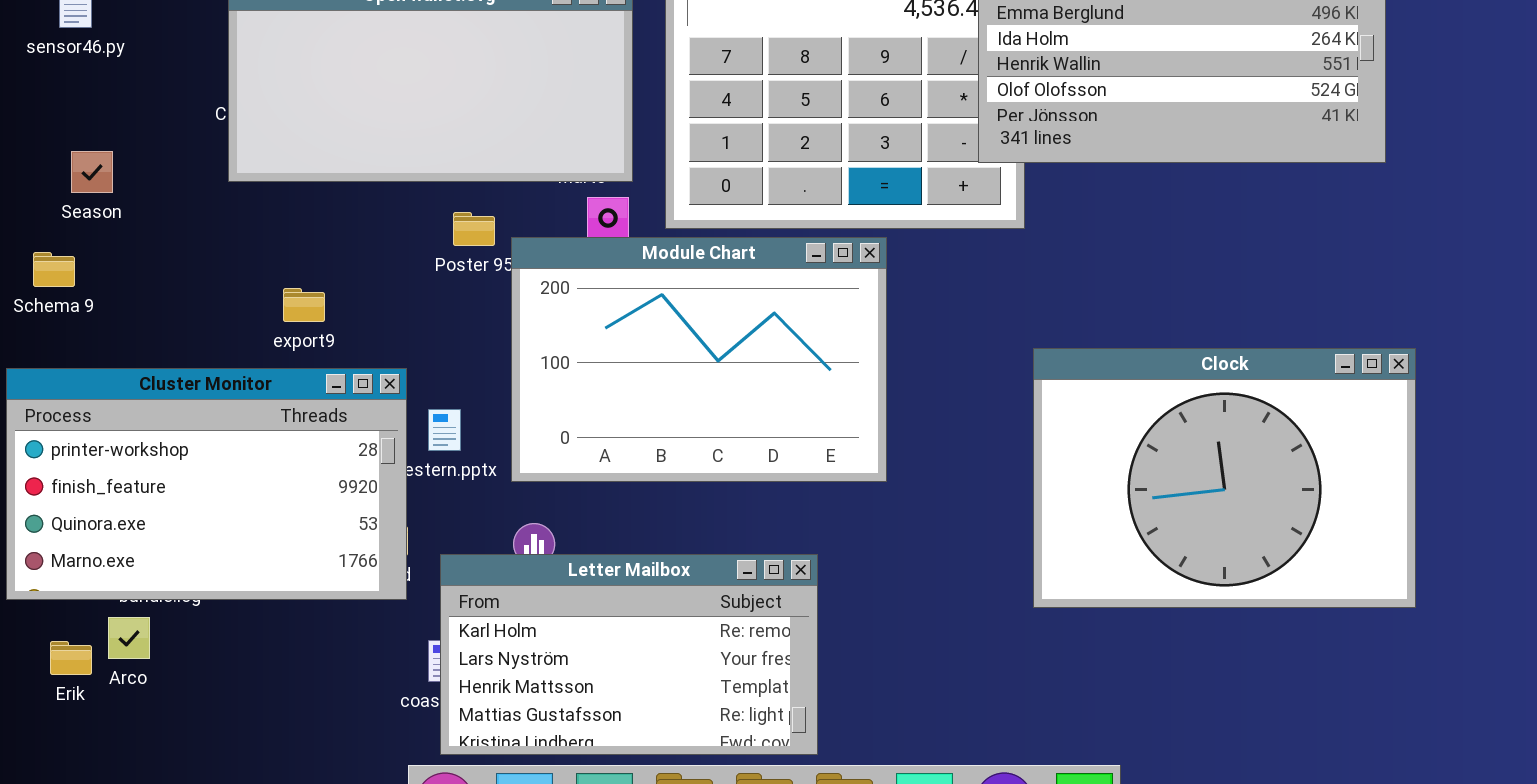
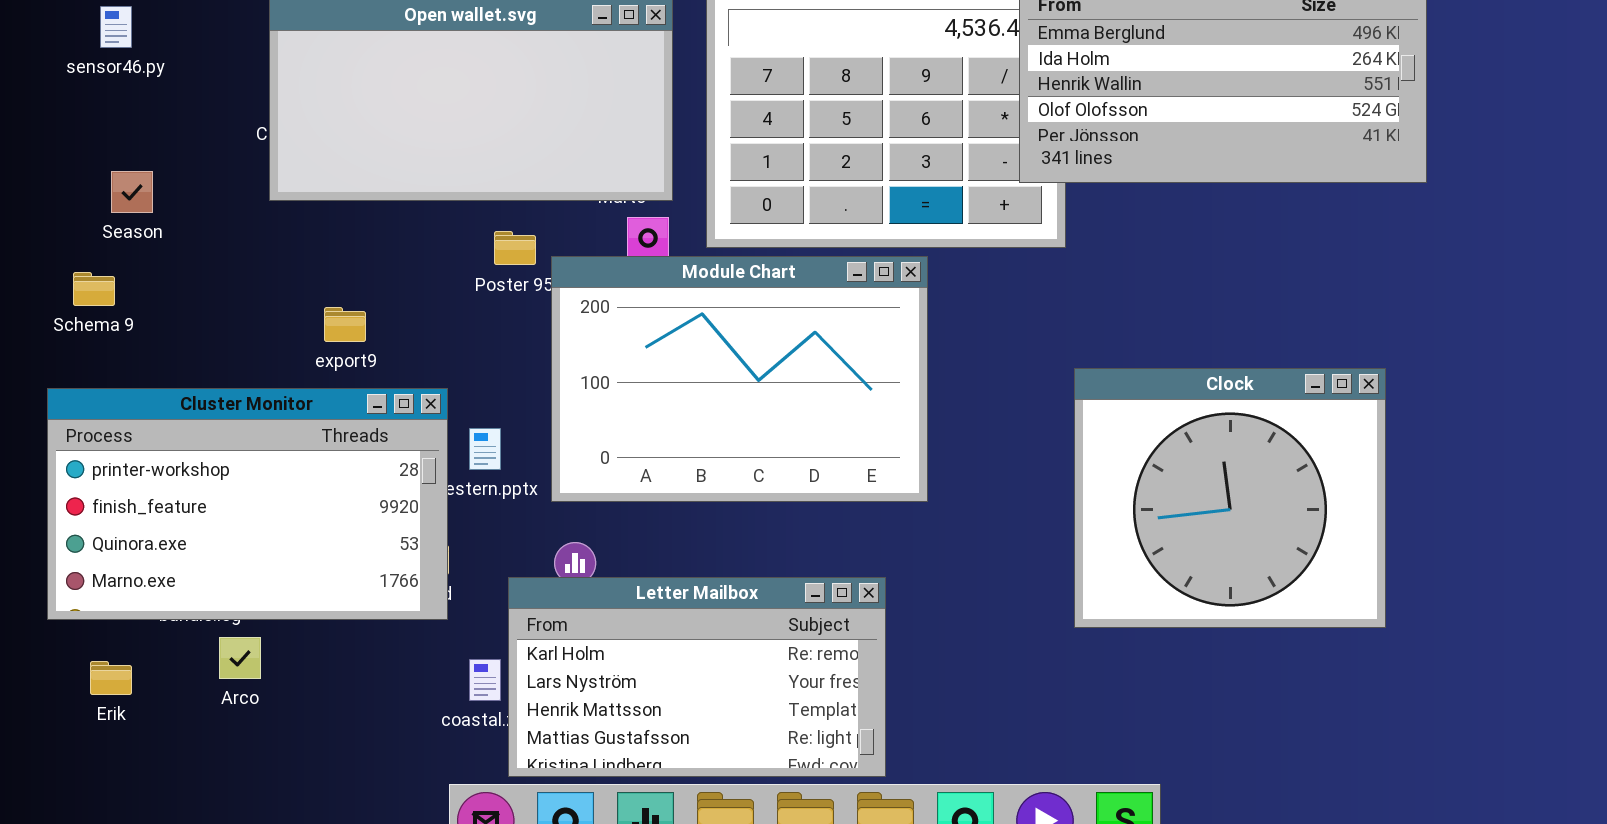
Clock: [1033,348,1416,608] -> [1074,368,1386,628], resized
Letter Mailbox: [440,554,818,755] -> [508,577,886,777], moved
Arco: [108,617,150,659] -> [219,637,261,679], moved

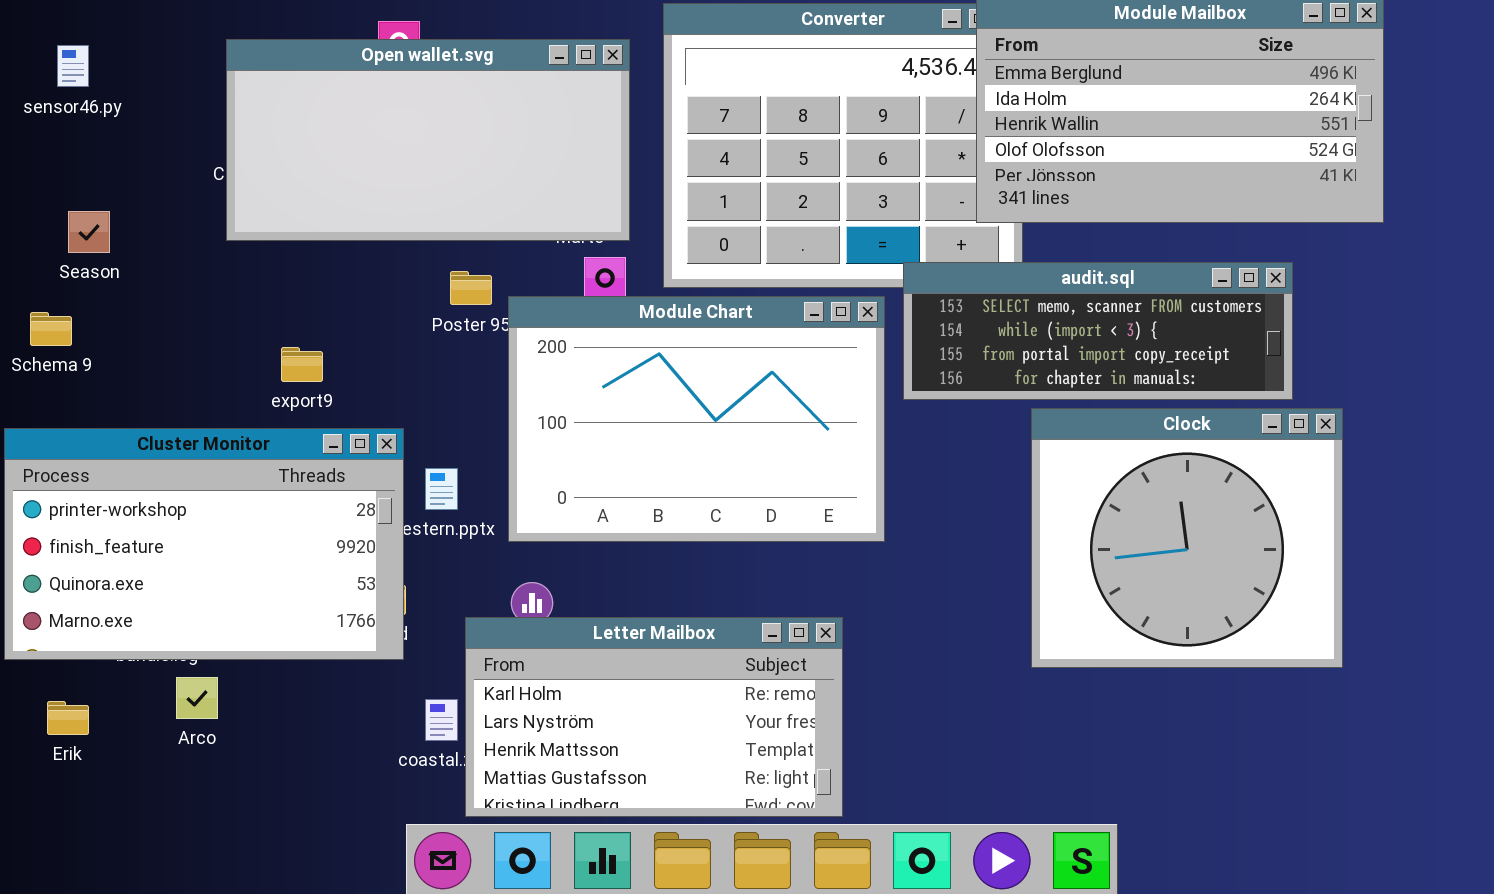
audit.sql: none -> [903,262,1293,400], opened

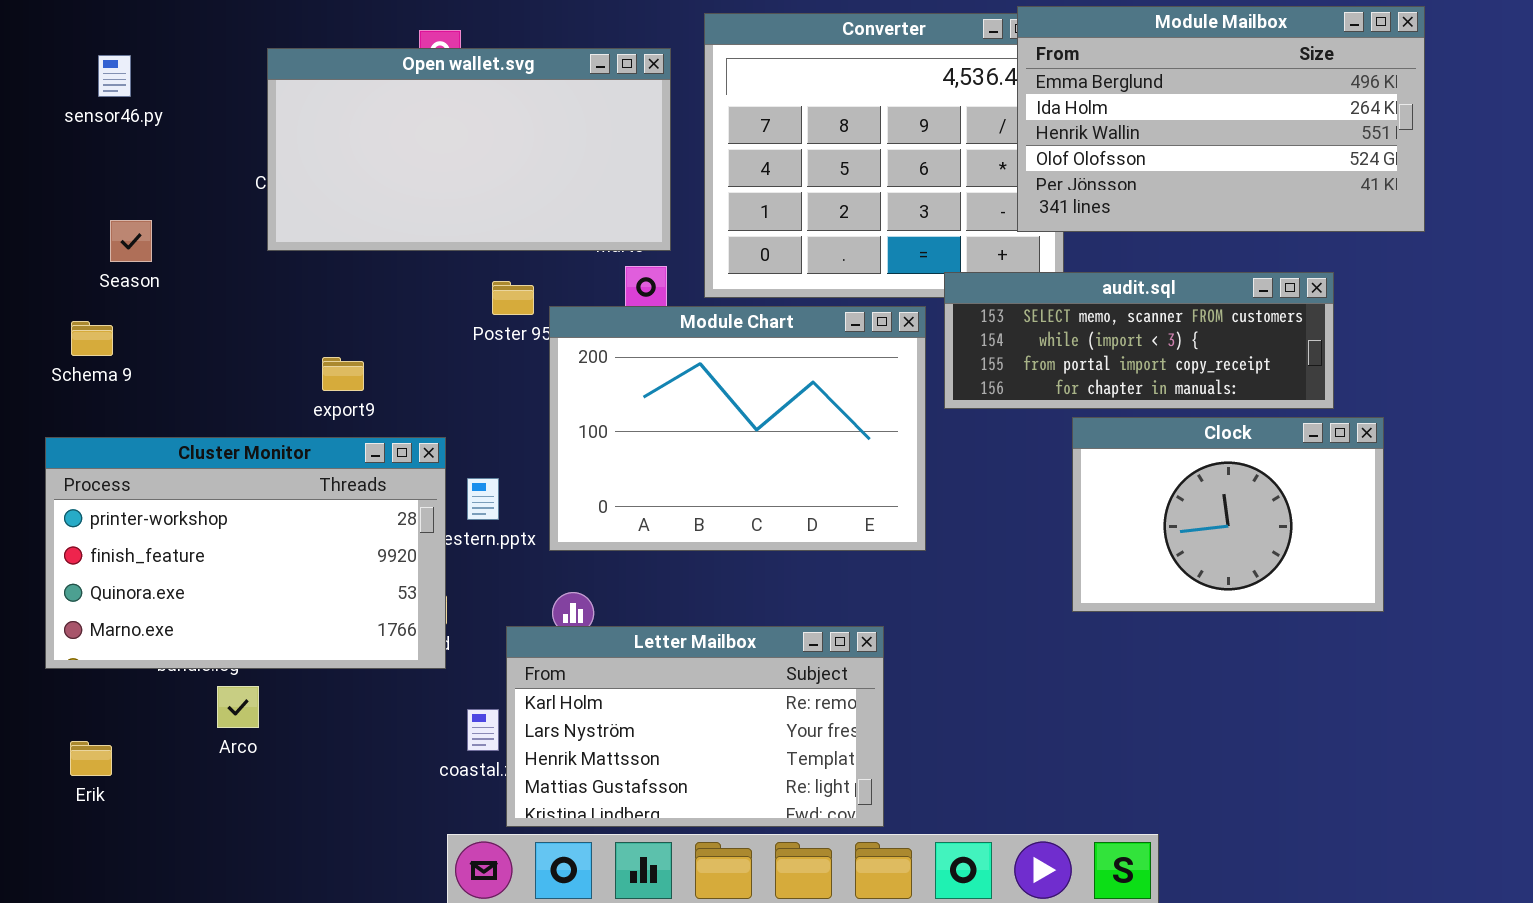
Clock: [1031,408,1343,668] -> [1072,417,1384,612], resized
Erik: [47,701,89,735] -> [70,741,112,776], moved

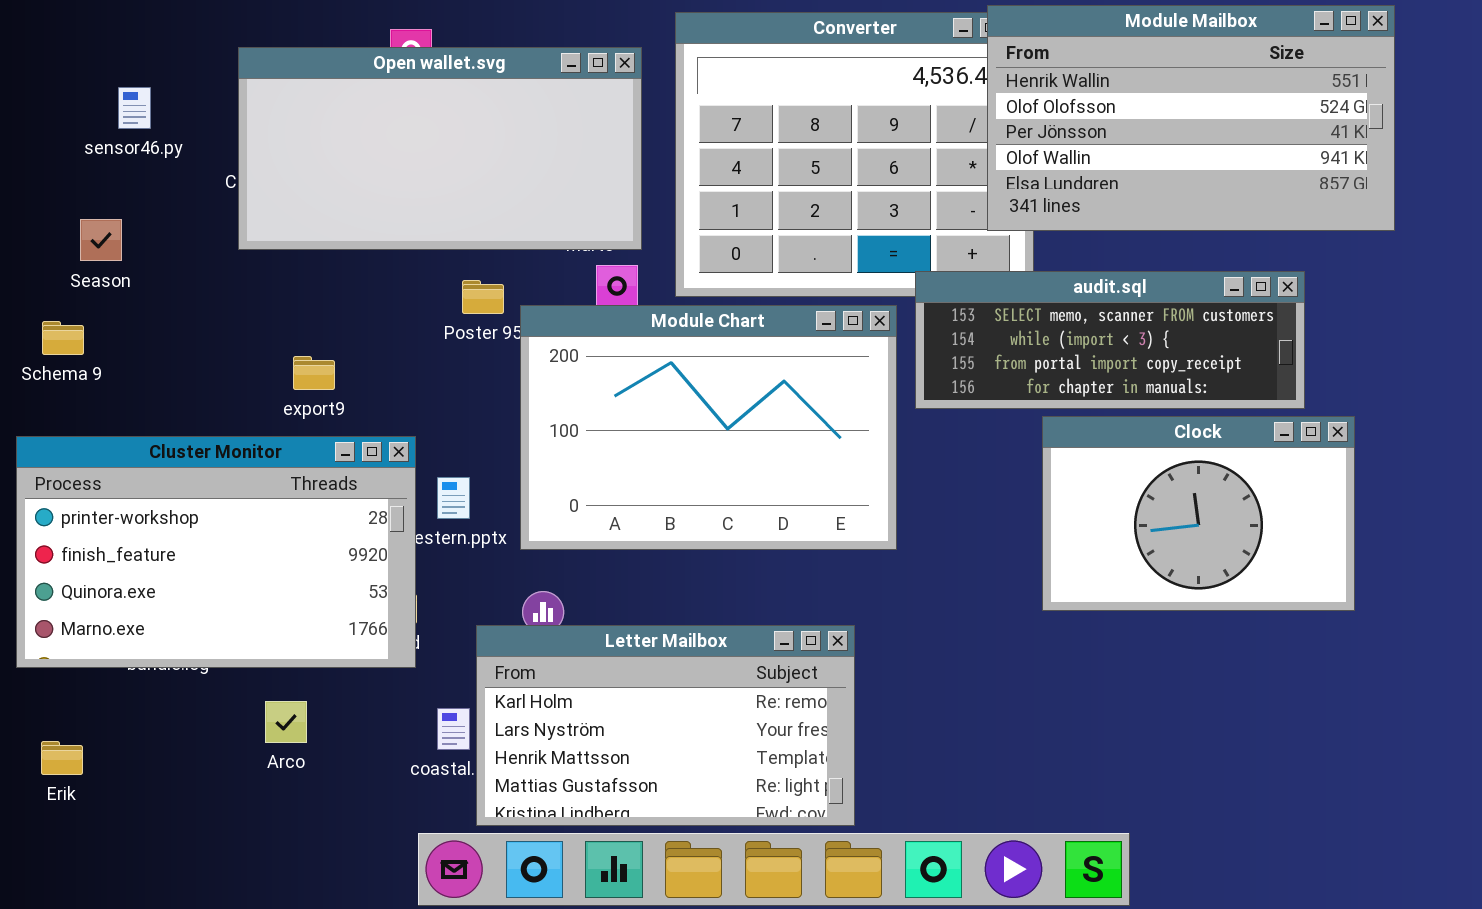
Module Mailbox: [1017,6,1425,232] -> [987,5,1395,231], scrolled down 2 rows
sensor46.py: [98,55,131,97] -> [118,87,151,129], moved
Arco: [217,686,259,728] -> [265,701,307,743], moved

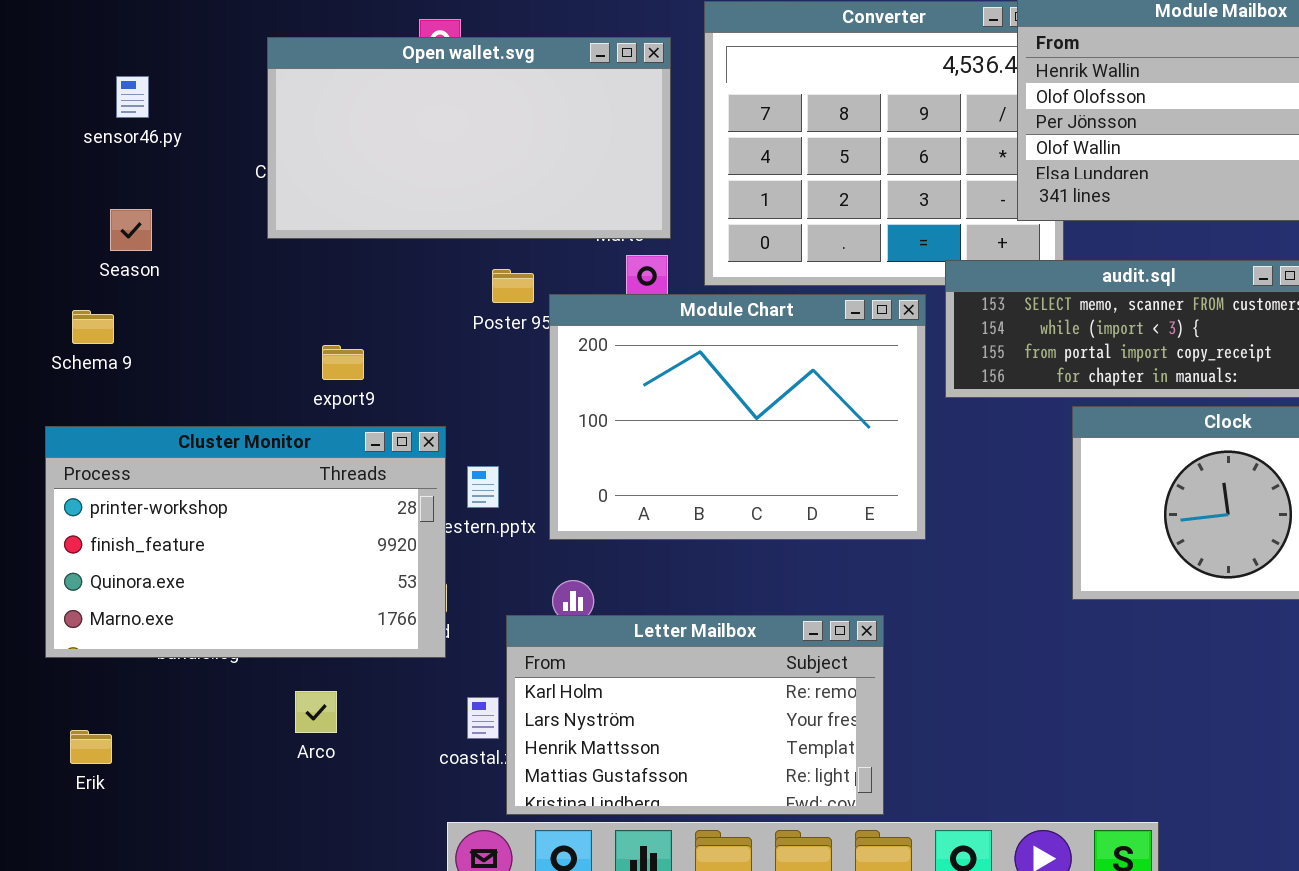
sensor46.py: [118,87,151,129] -> [116,76,149,118], moved

